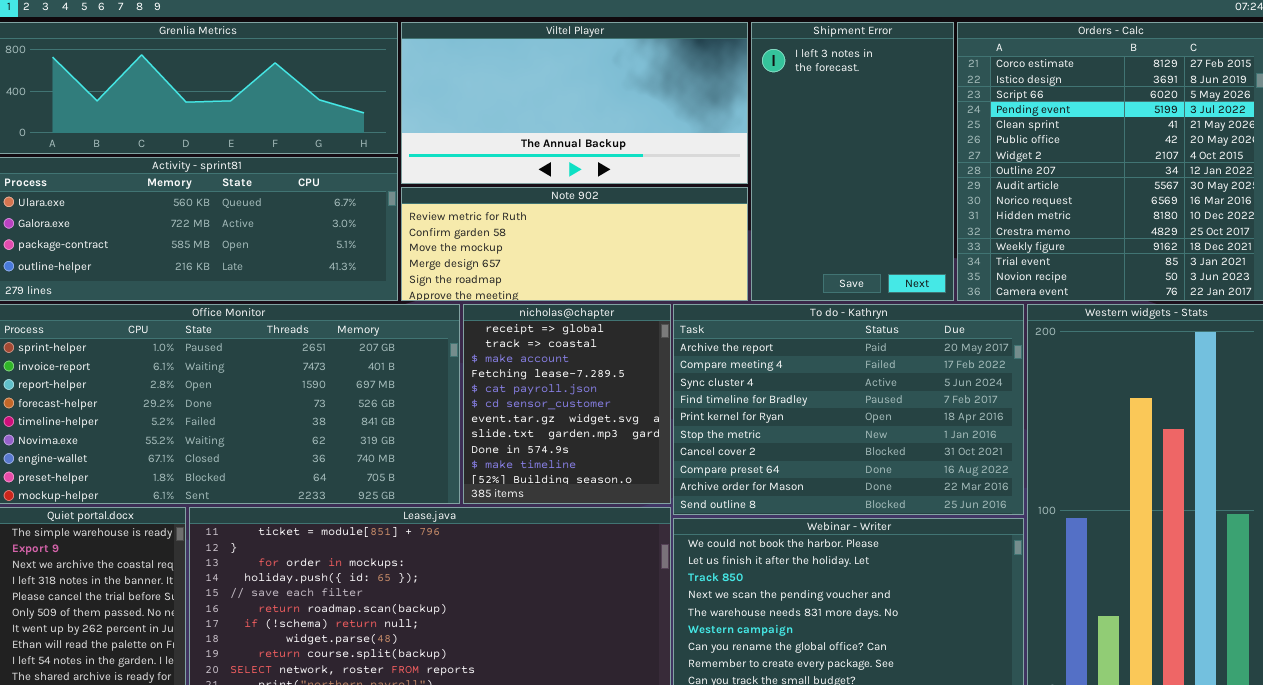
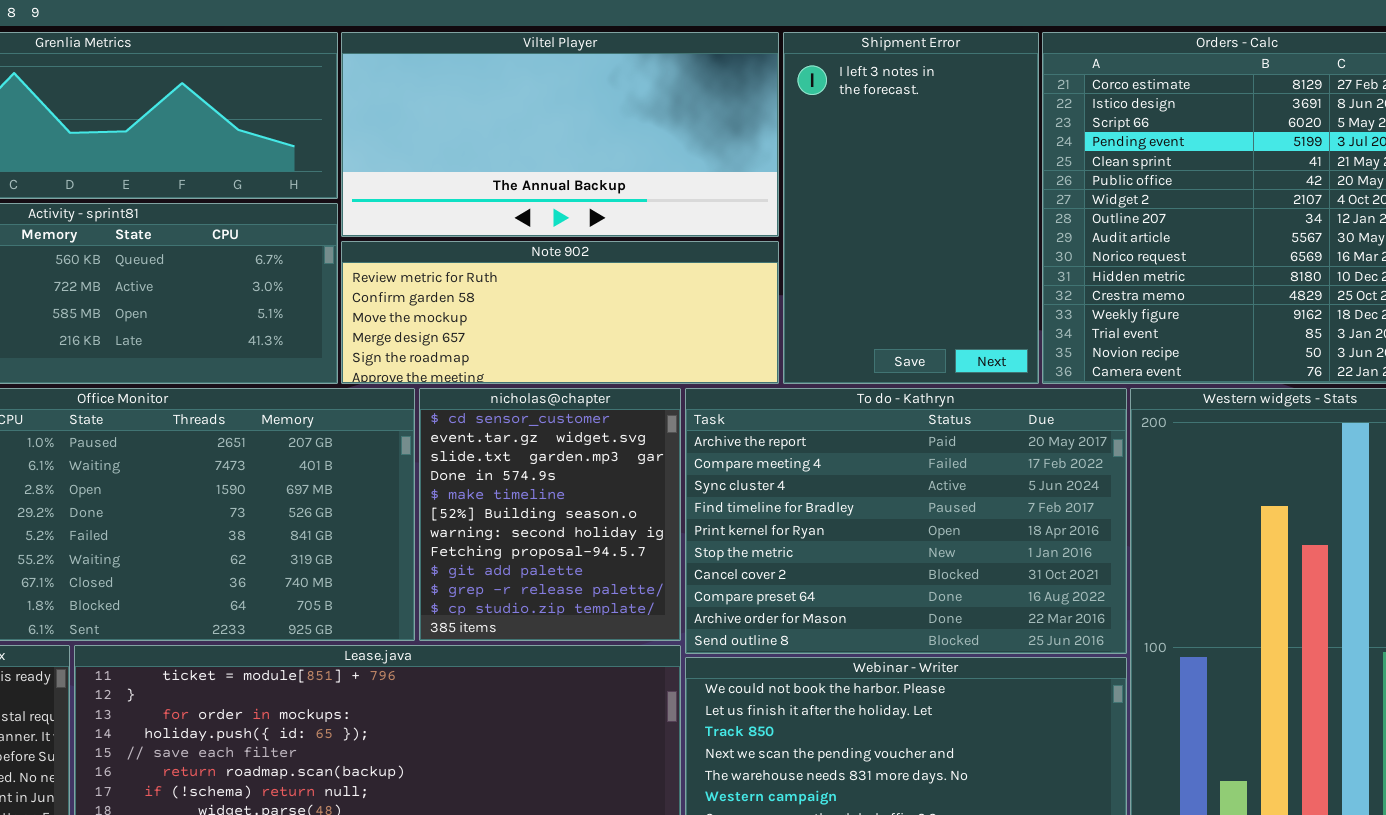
nicholas@chapter: [463,304,671,504] -> [419,388,681,641], scrolled down 5 rows

